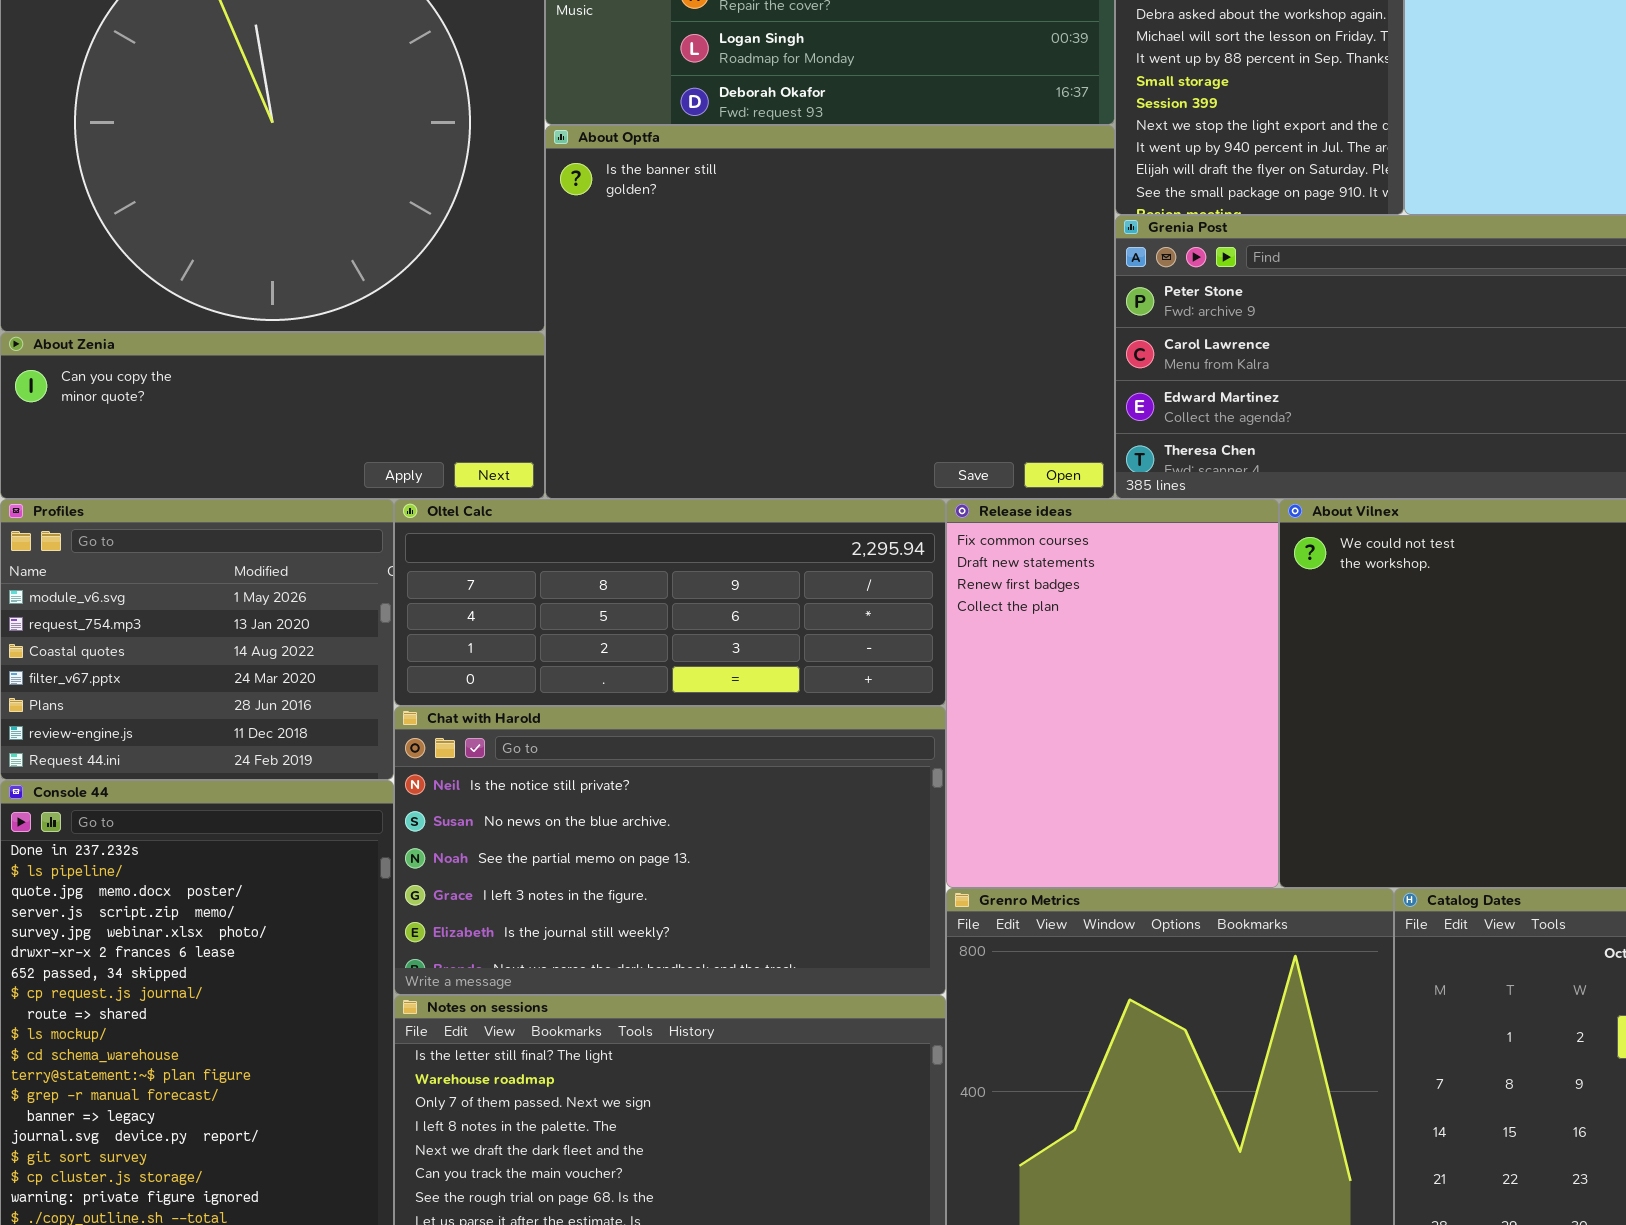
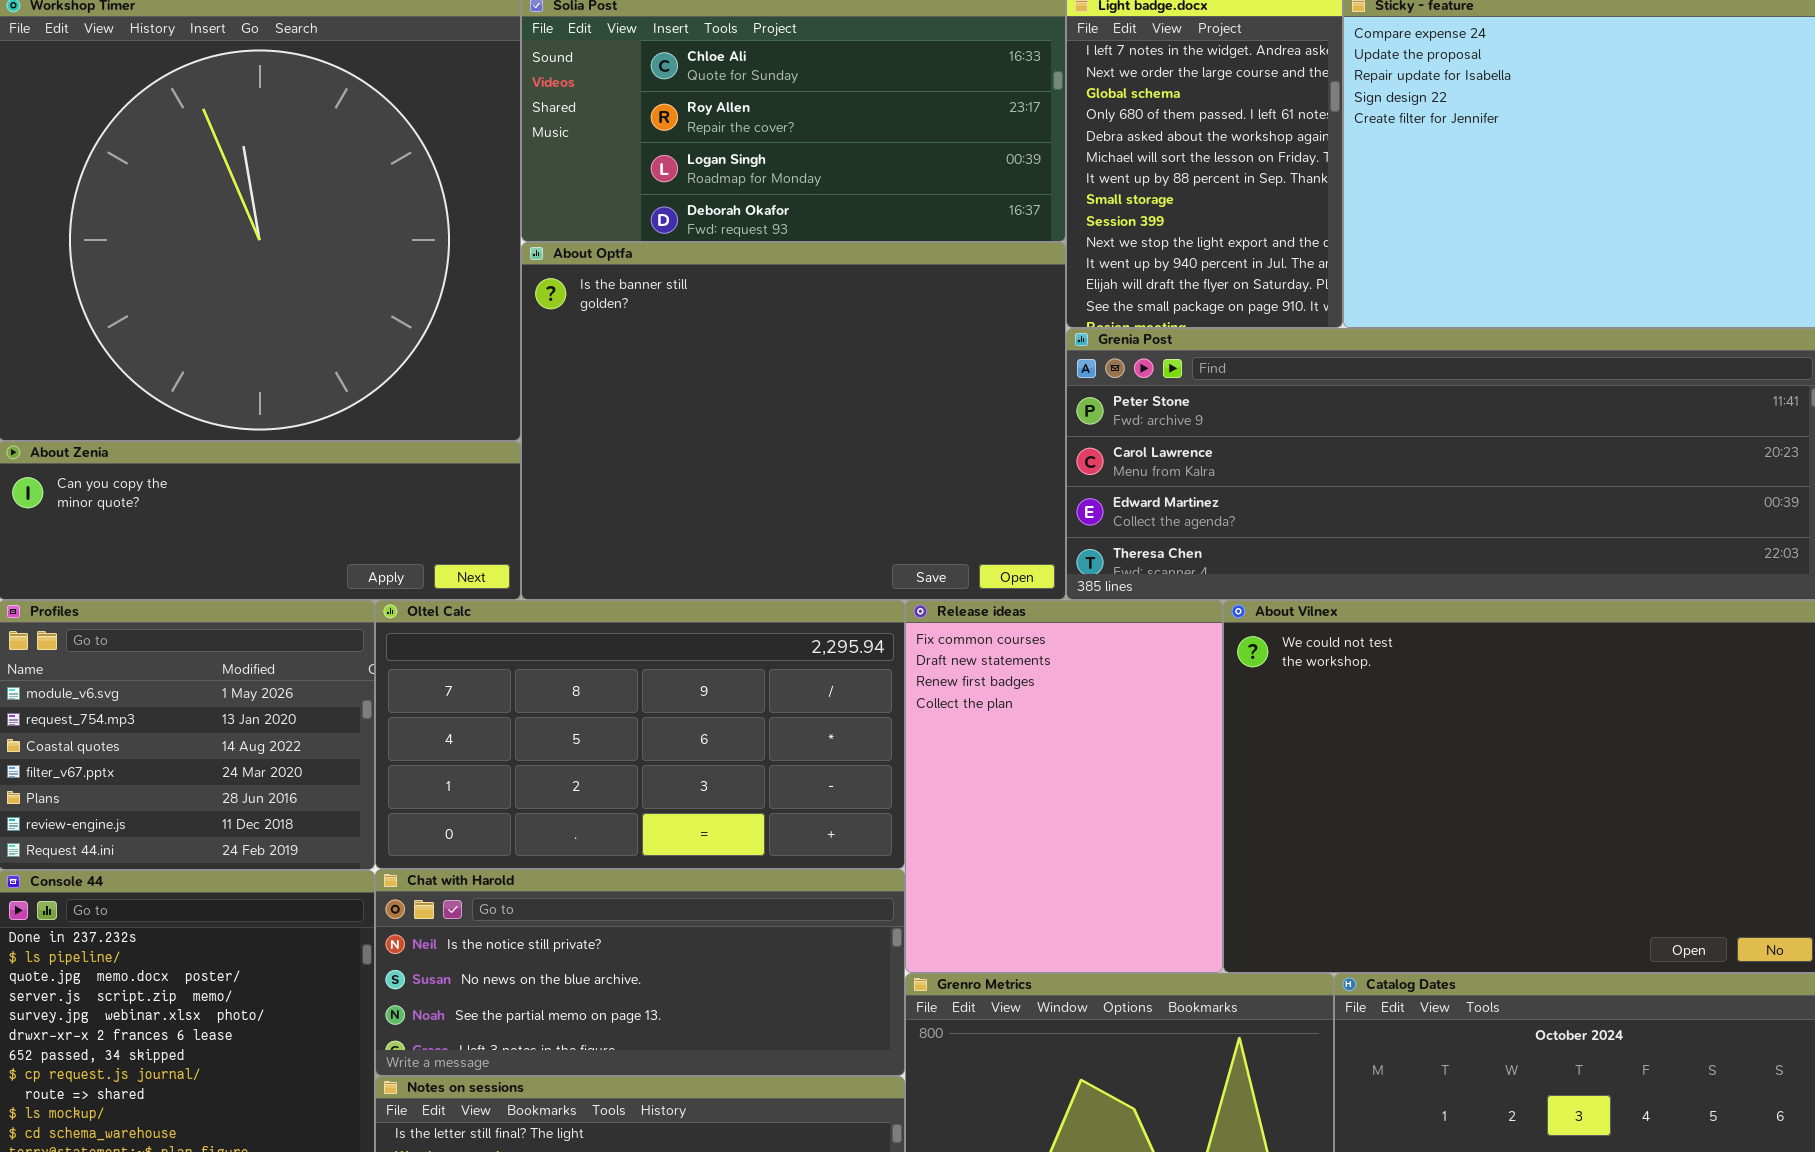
Oltel Calc: [394,499,946,706] -> [375,600,905,869], resized
Chat with Harold: [394,706,946,995] -> [375,869,905,1076], resized

